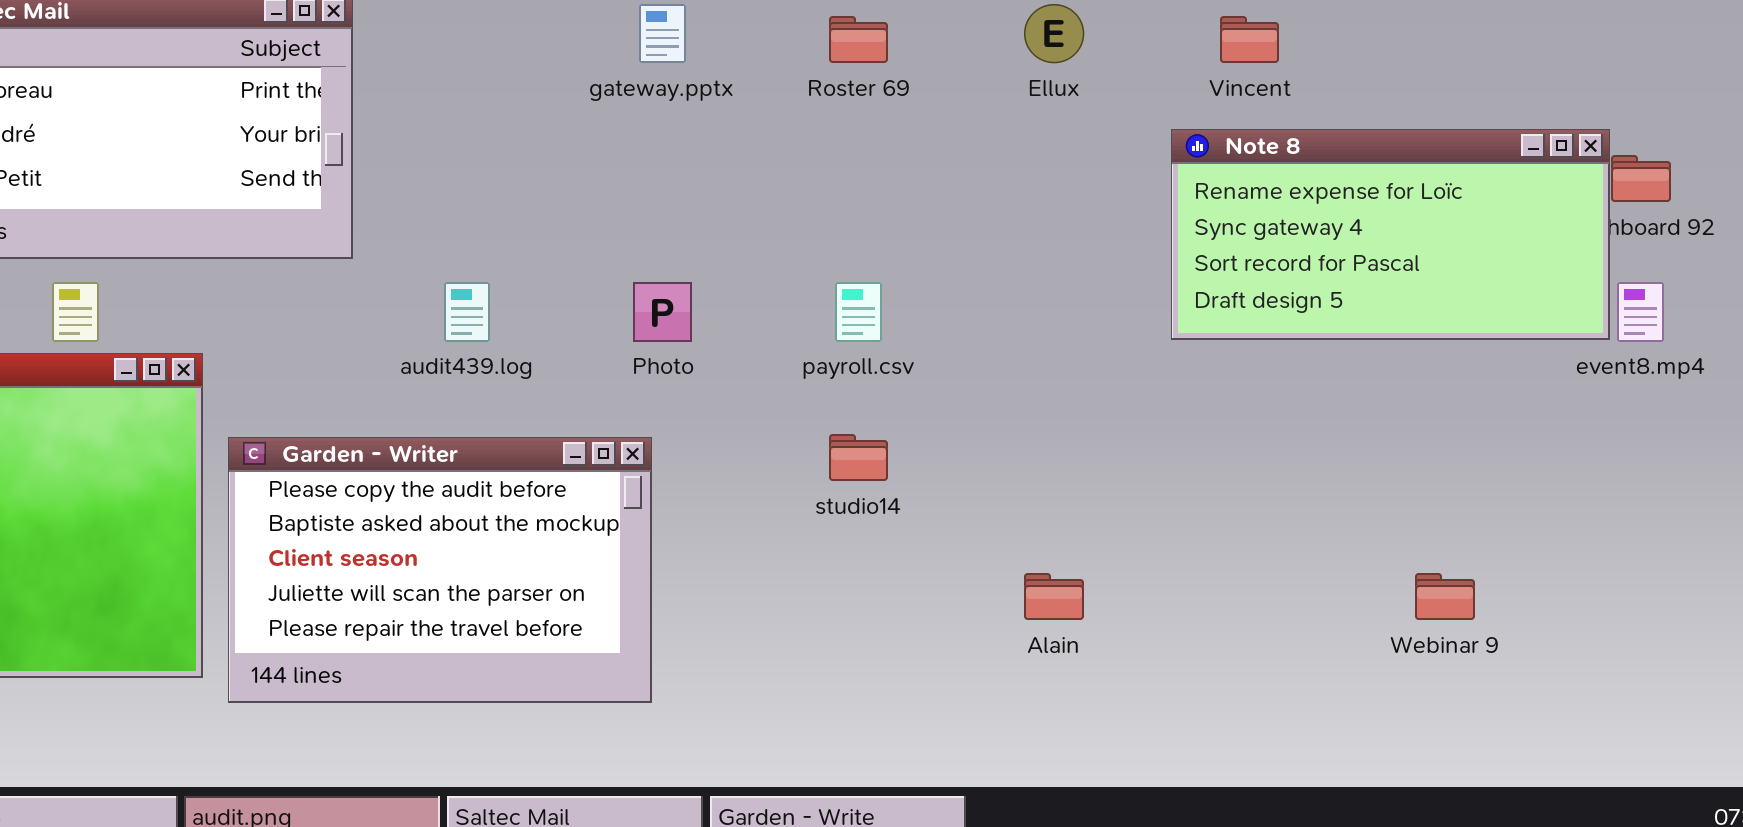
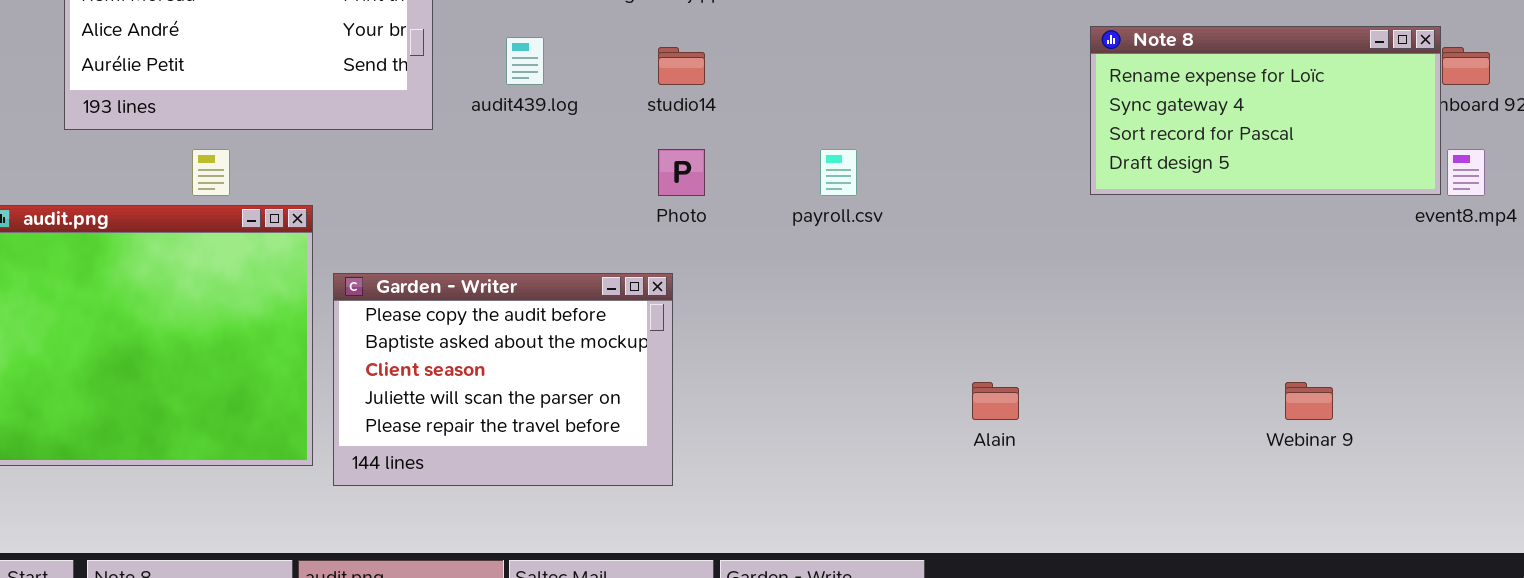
audit439.log: [444,282,490,342] -> [506,37,544,85], moved
studio14: [829,434,888,481] -> [658,47,705,85], moved

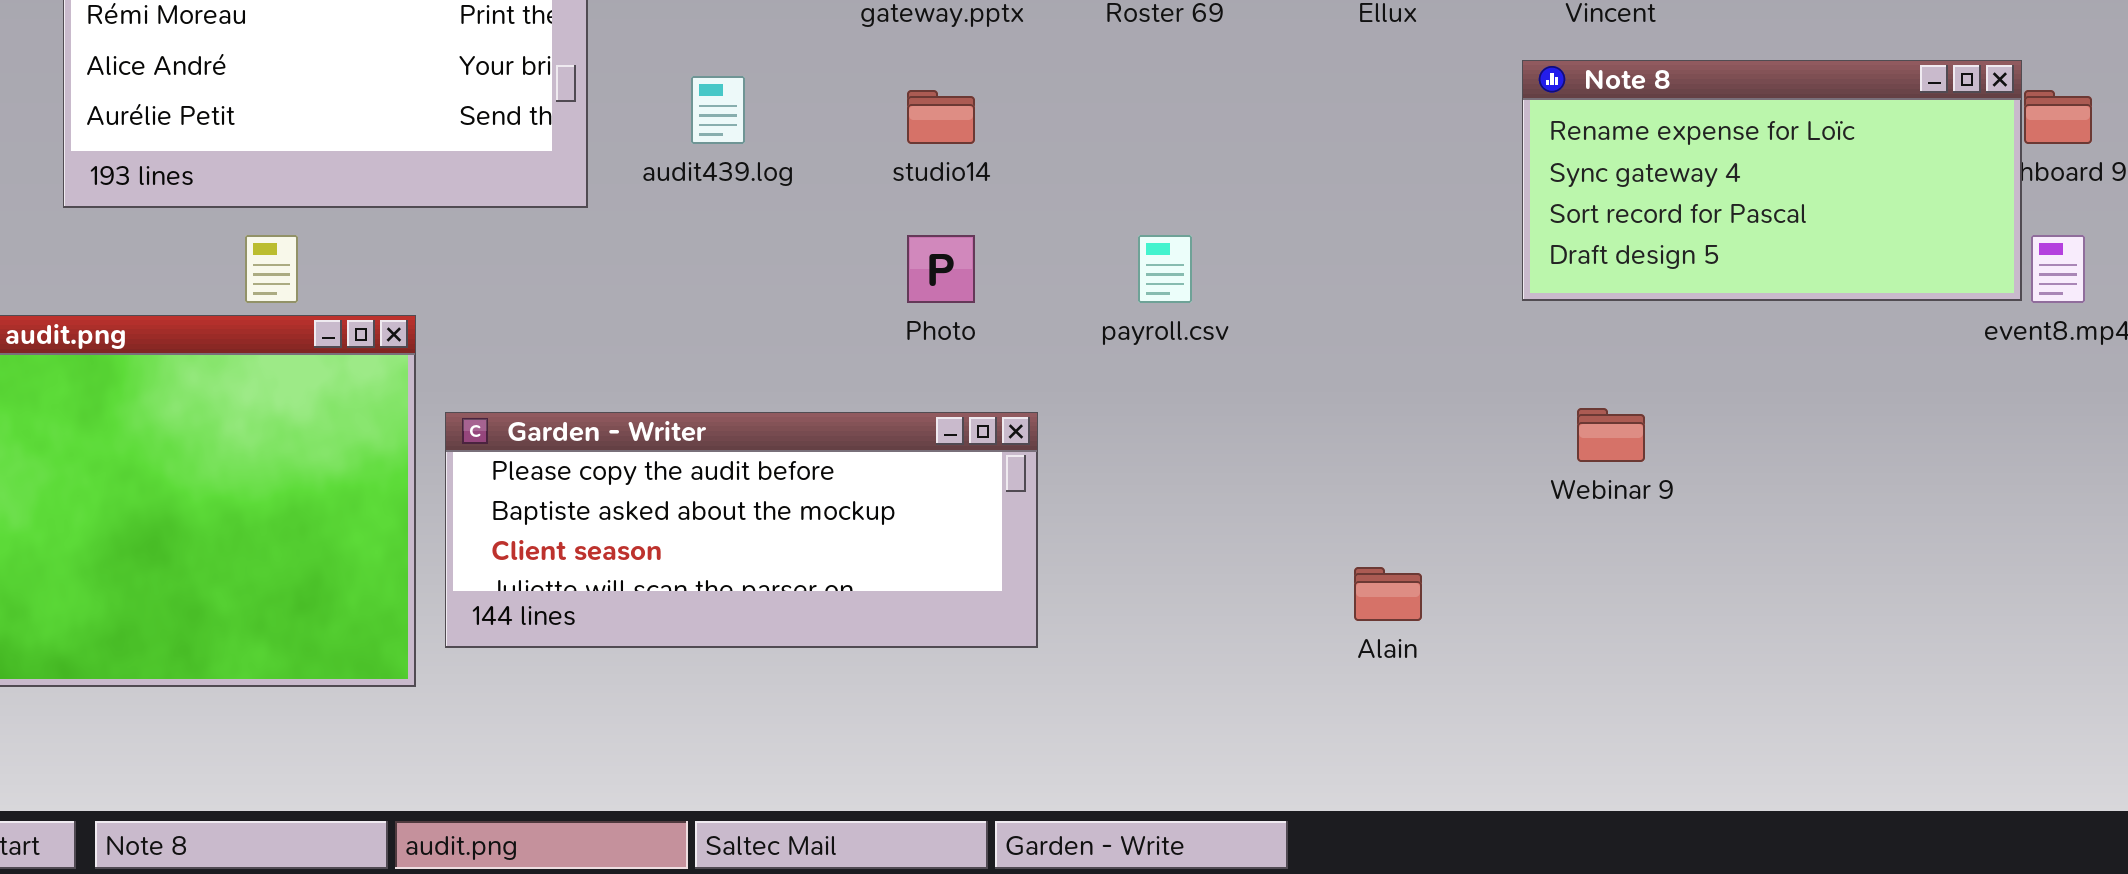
Garden - Writer: [333,273,673,486] -> [445,412,1038,648], resized
Webinar 9: [1285,382,1333,420] -> [1577,408,1645,462], moved

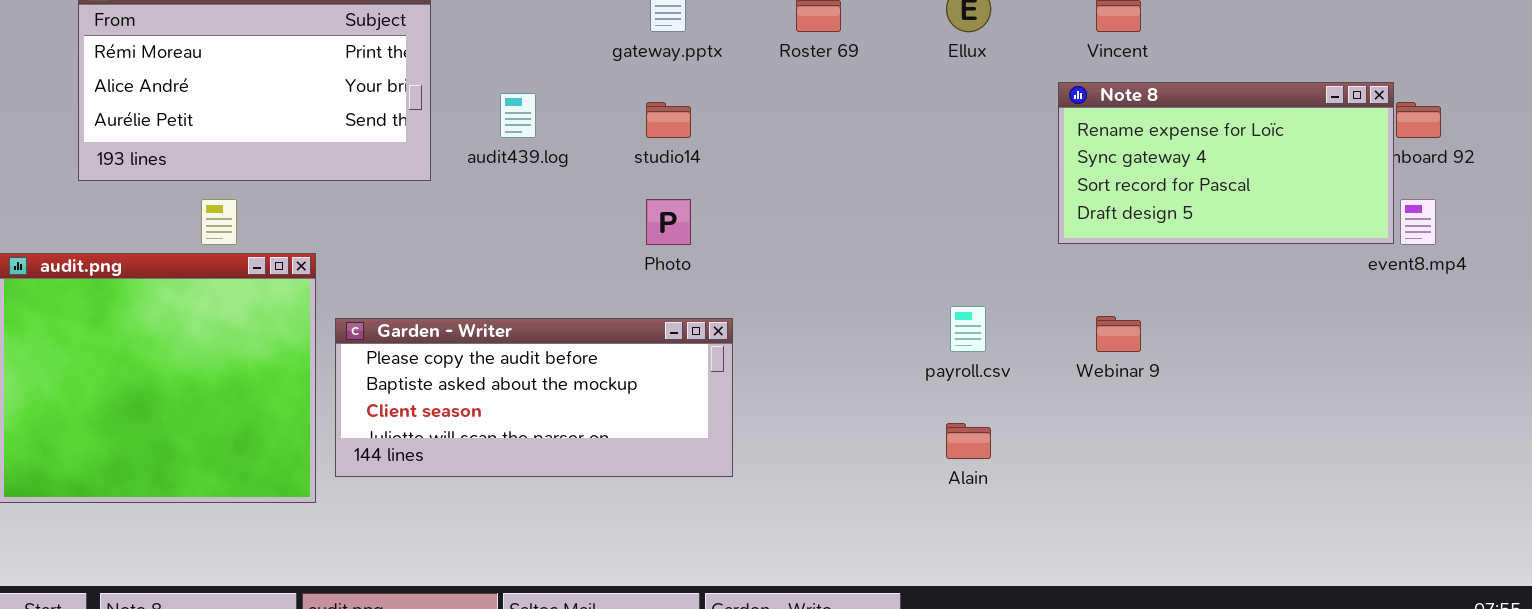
payroll.csv: [1138,235,1192,303] -> [950,306,986,352], moved

